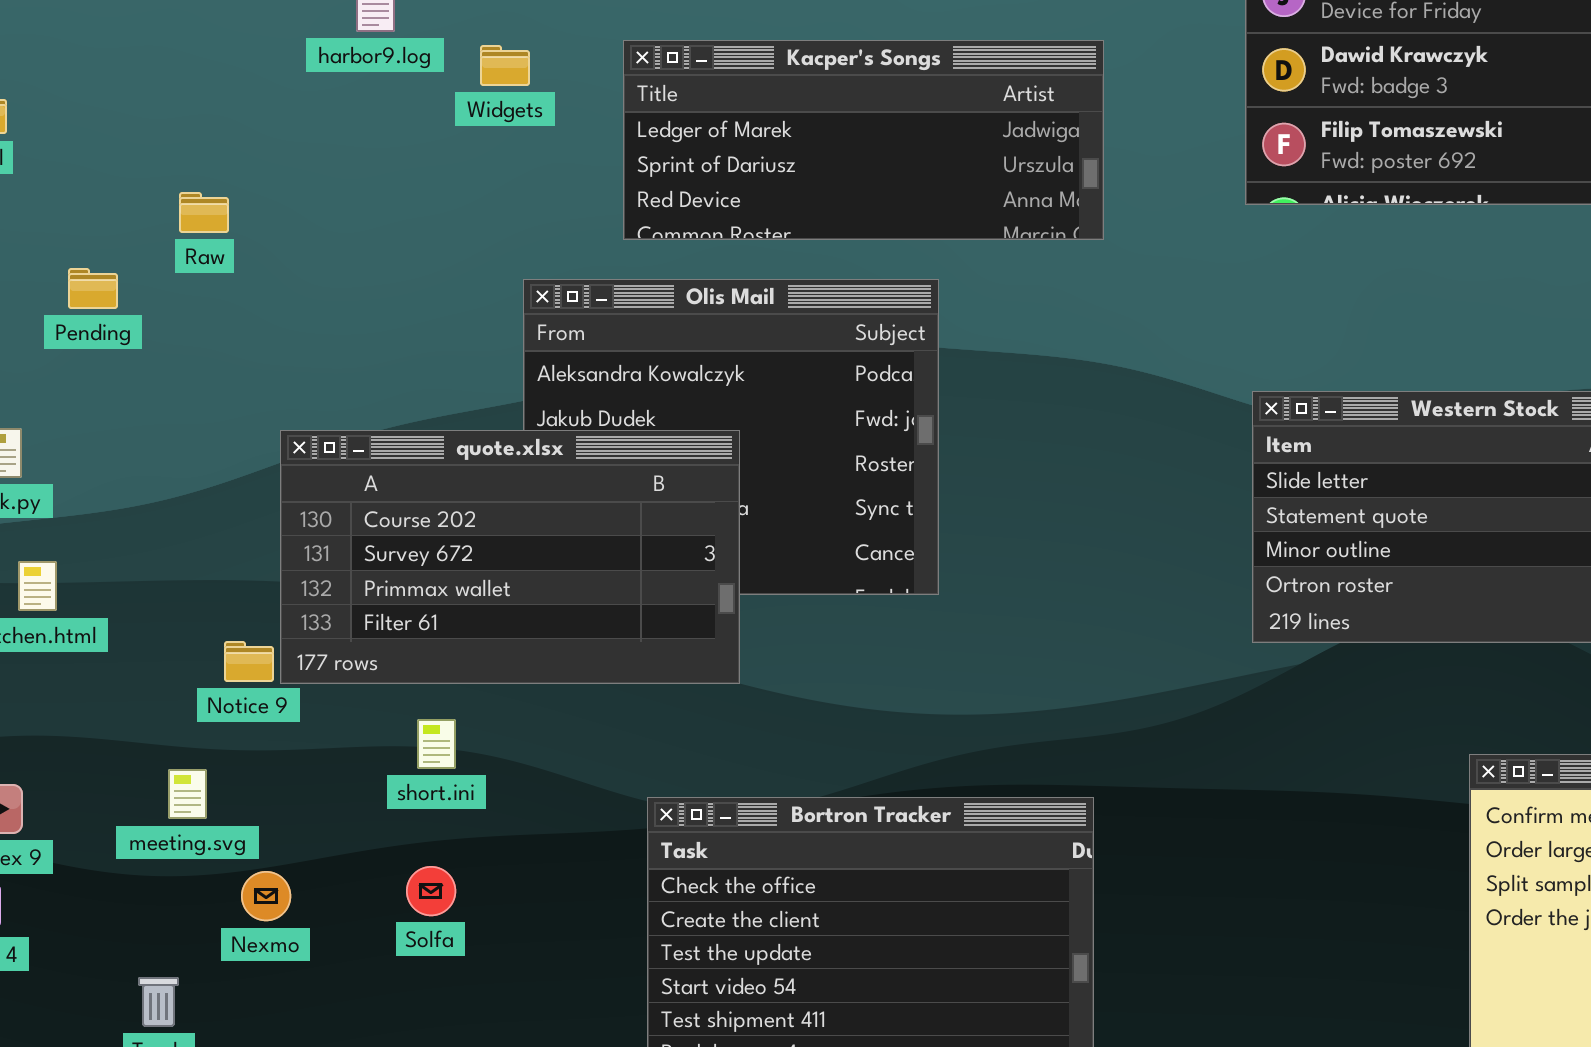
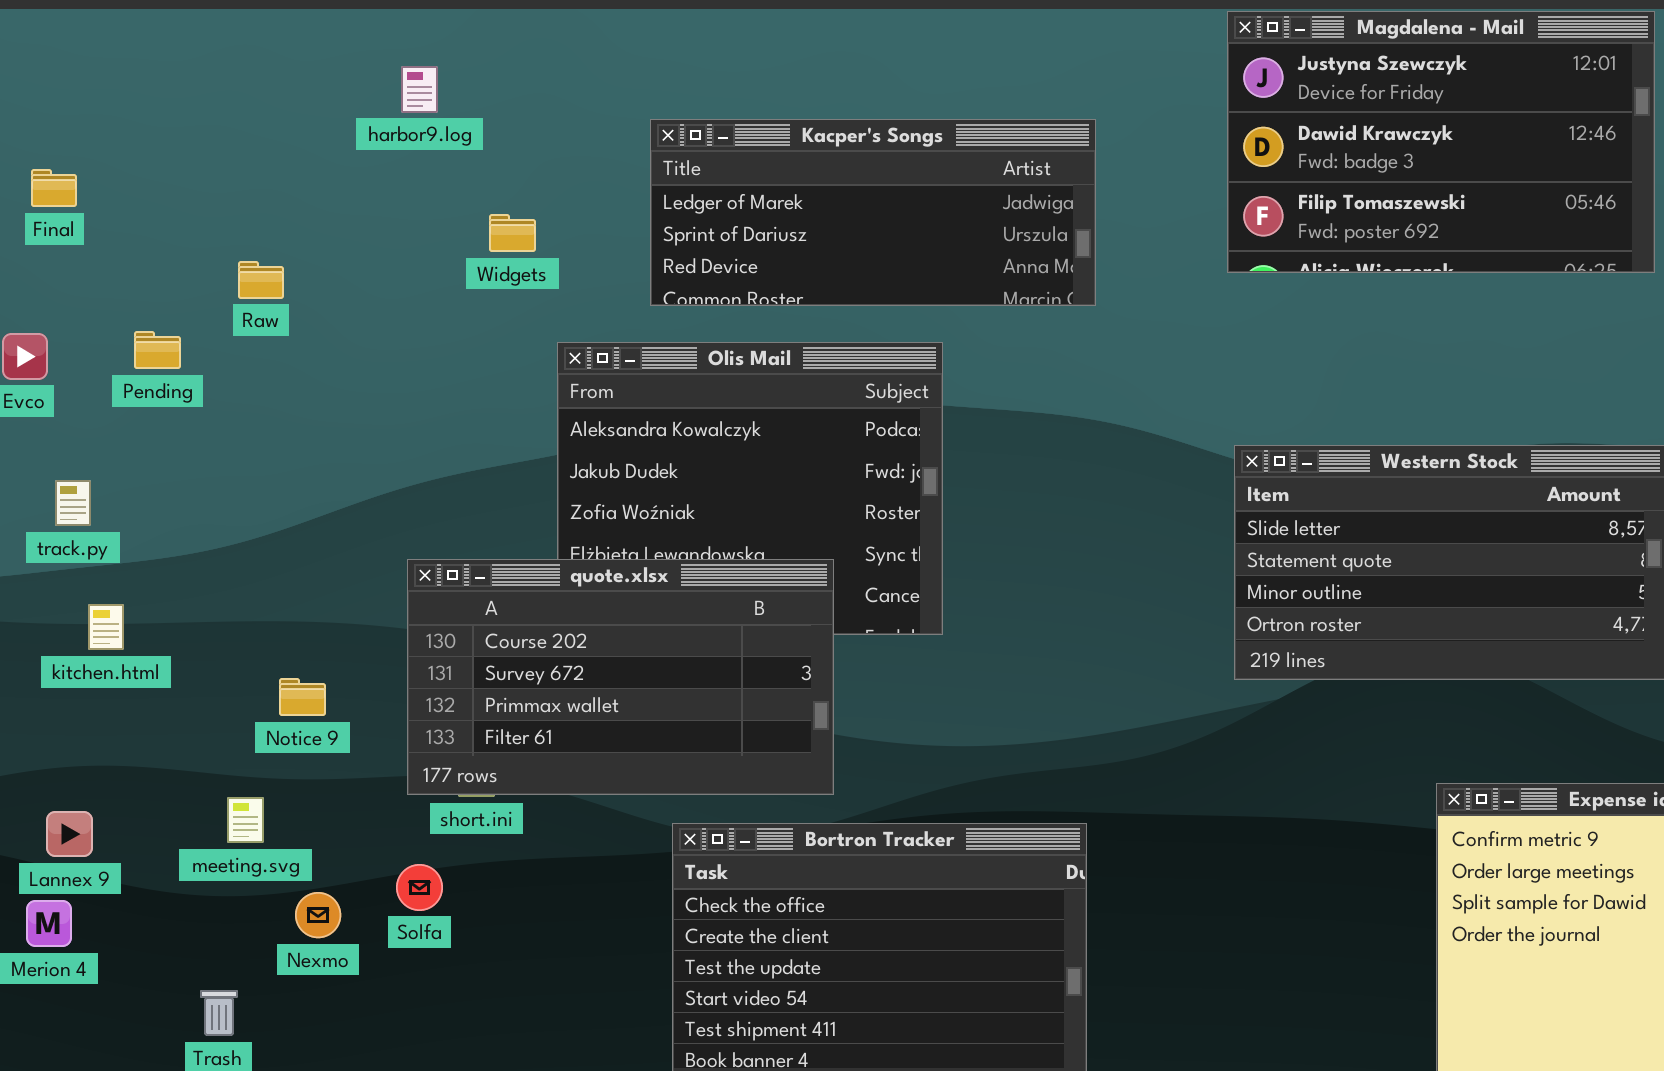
Widgets: [480,45,530,86] -> [489,214,536,252], moved
quote.xlsx: [280,430,740,684] -> [407,559,834,795], moved
Solfa: [406,866,456,916] -> [396,864,443,911], moved

